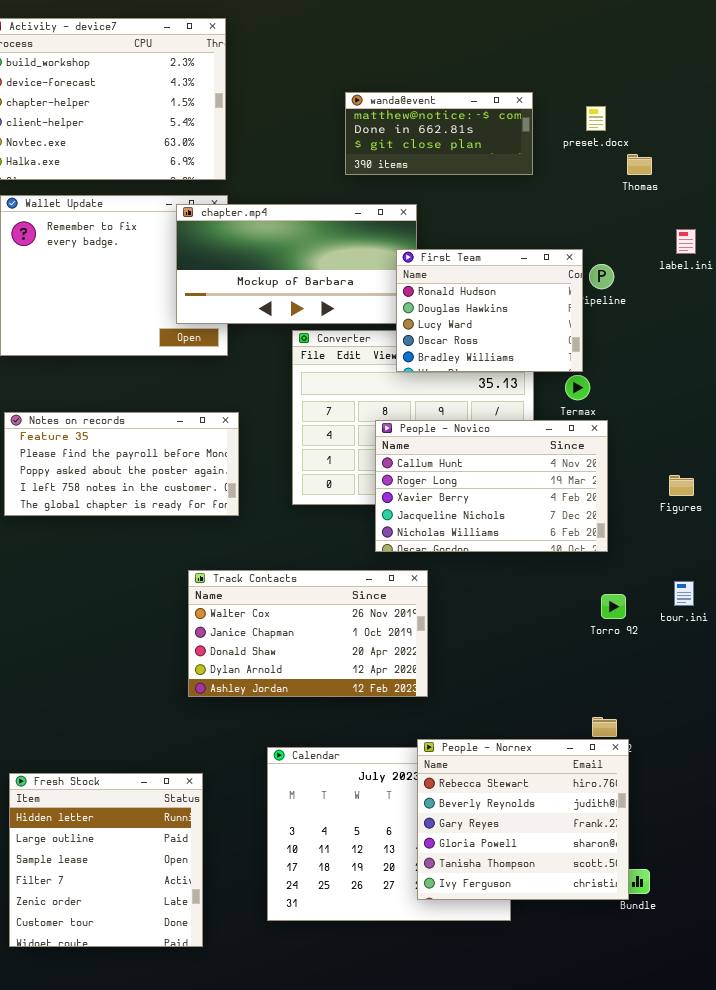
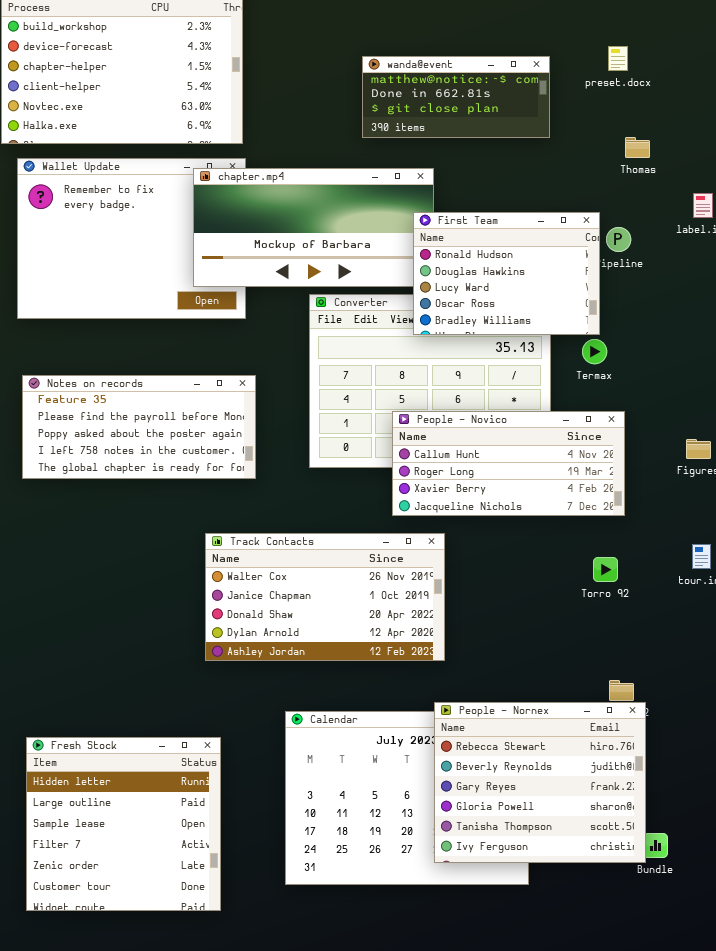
preset.docx: [586,106,606,131] -> [608,46,628,71], moved
Thomas: [627,154,652,175] -> [625,137,650,158], moved
People - Novico: [375,420,608,552] -> [392,411,625,516], resized
Torro 92: [601,594,626,619] -> [593,557,618,582], moved

